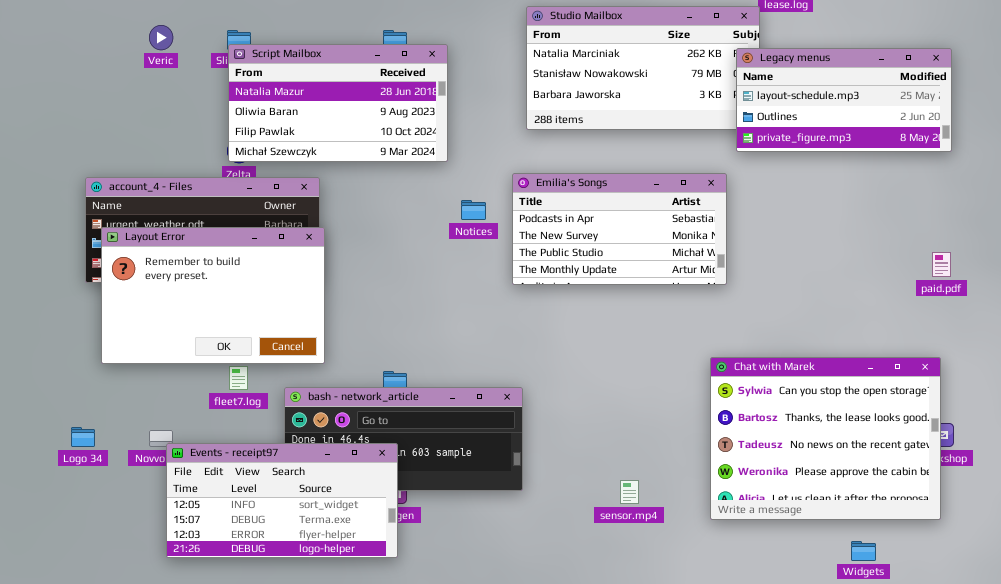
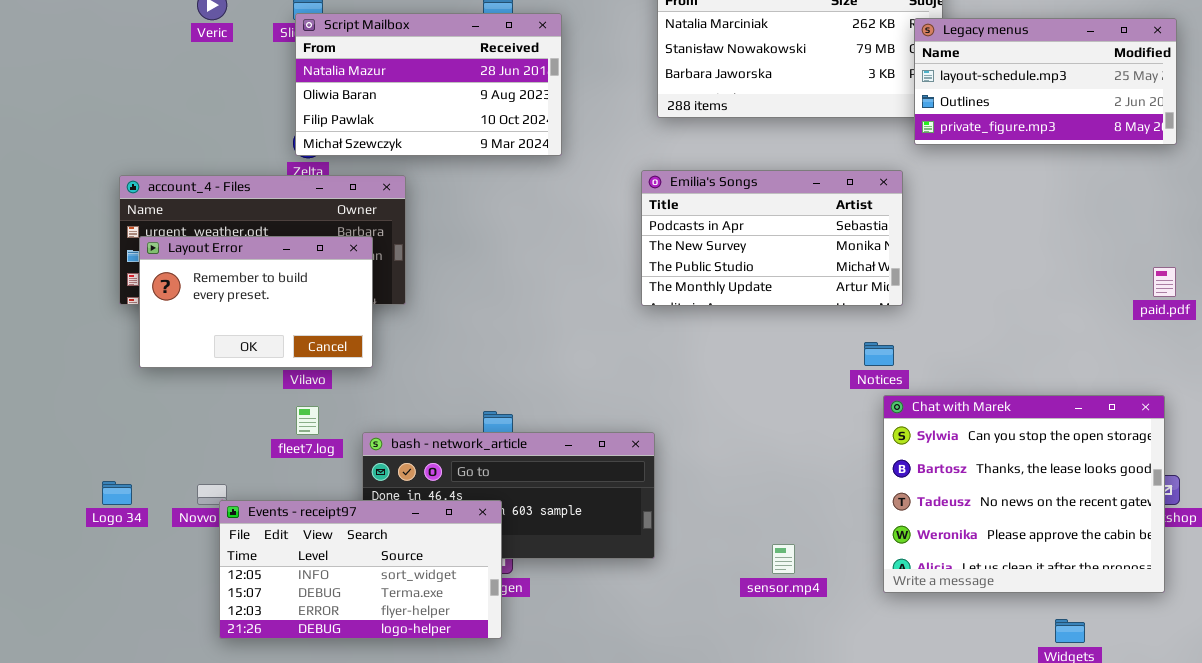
Notices: [461,200,486,220] -> [864,342,894,366], moved
Layout Error: [101,227,325,364] -> [139,236,373,368], resized

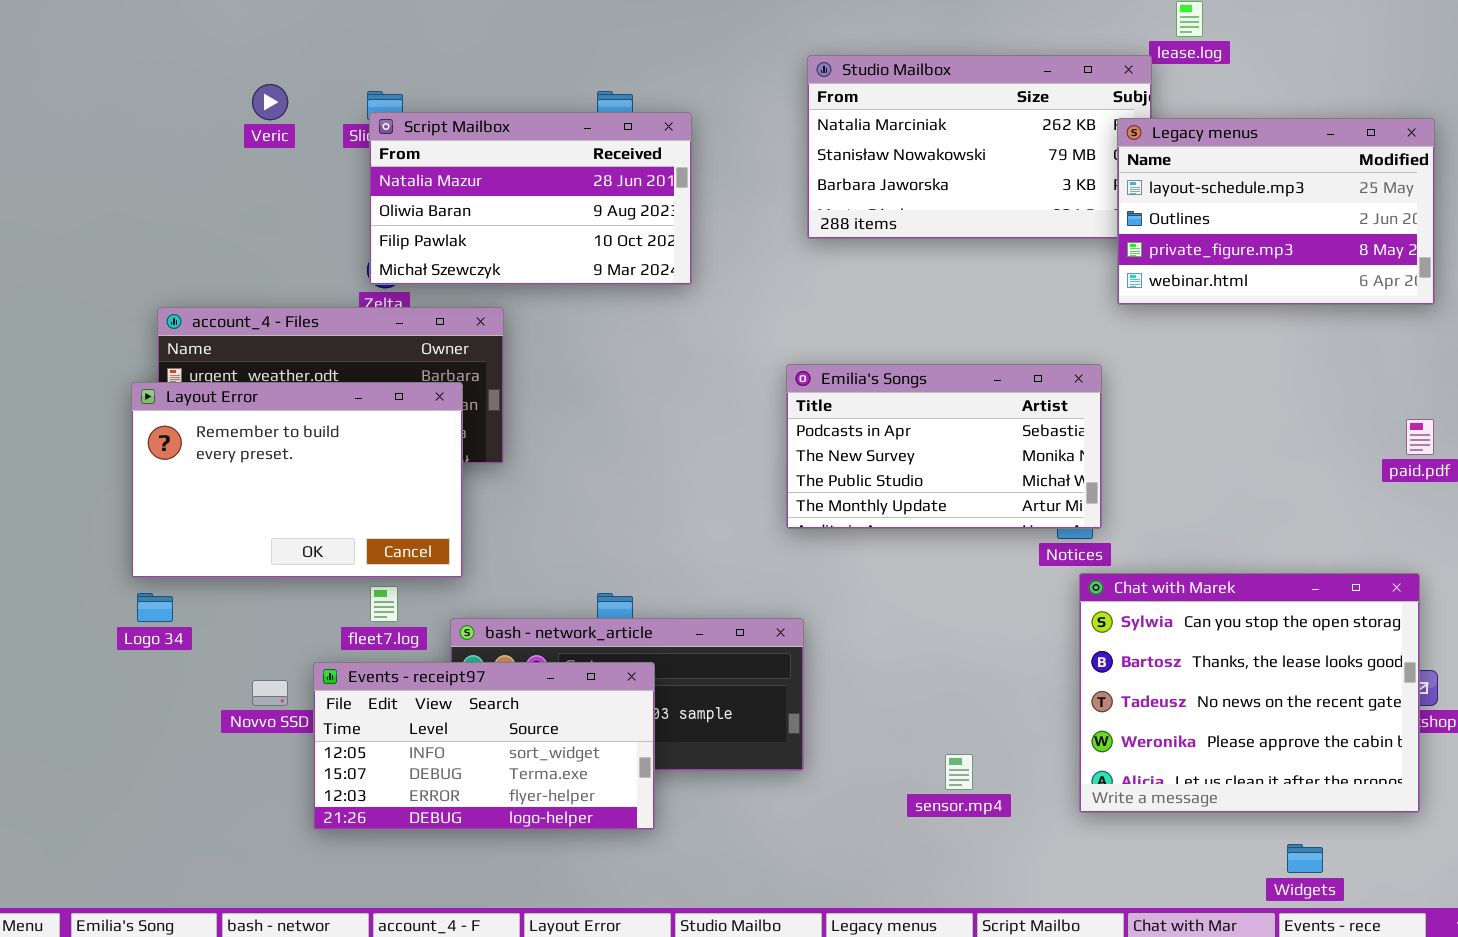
Legacy menus: [914,18,1177,145] -> [1117,118,1435,305], resized
Emilia's Songs: [641,170,903,306] -> [786,364,1102,529], moved
Layout Error: [139,236,373,368] -> [131,382,463,578], resized
Logo 34: [102,481,132,505] -> [137,593,173,622], moved
Events - receipt97: [219,500,502,639] -> [313,662,655,830], moved

